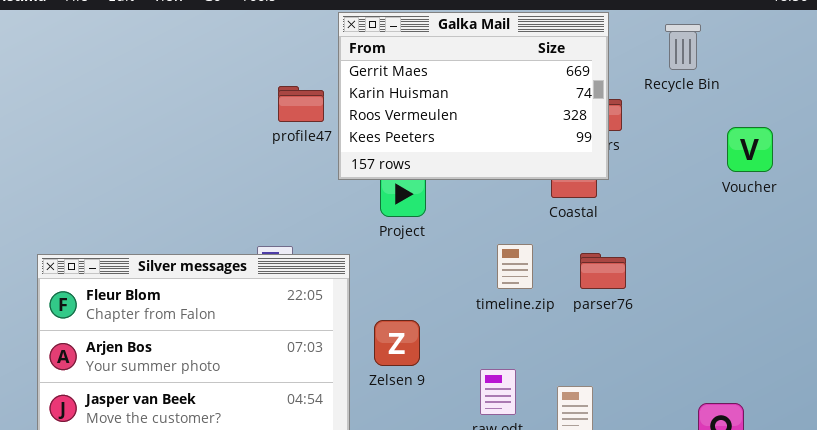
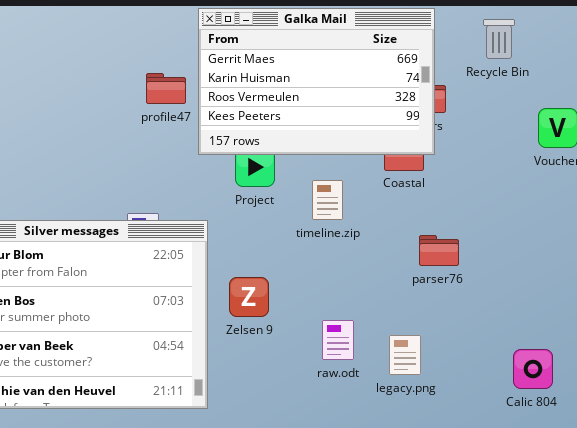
timeline.zip: [497,244,533,289] -> [312,180,343,220], moved
parser76: [580,253,626,289] -> [419,235,459,266], moved

